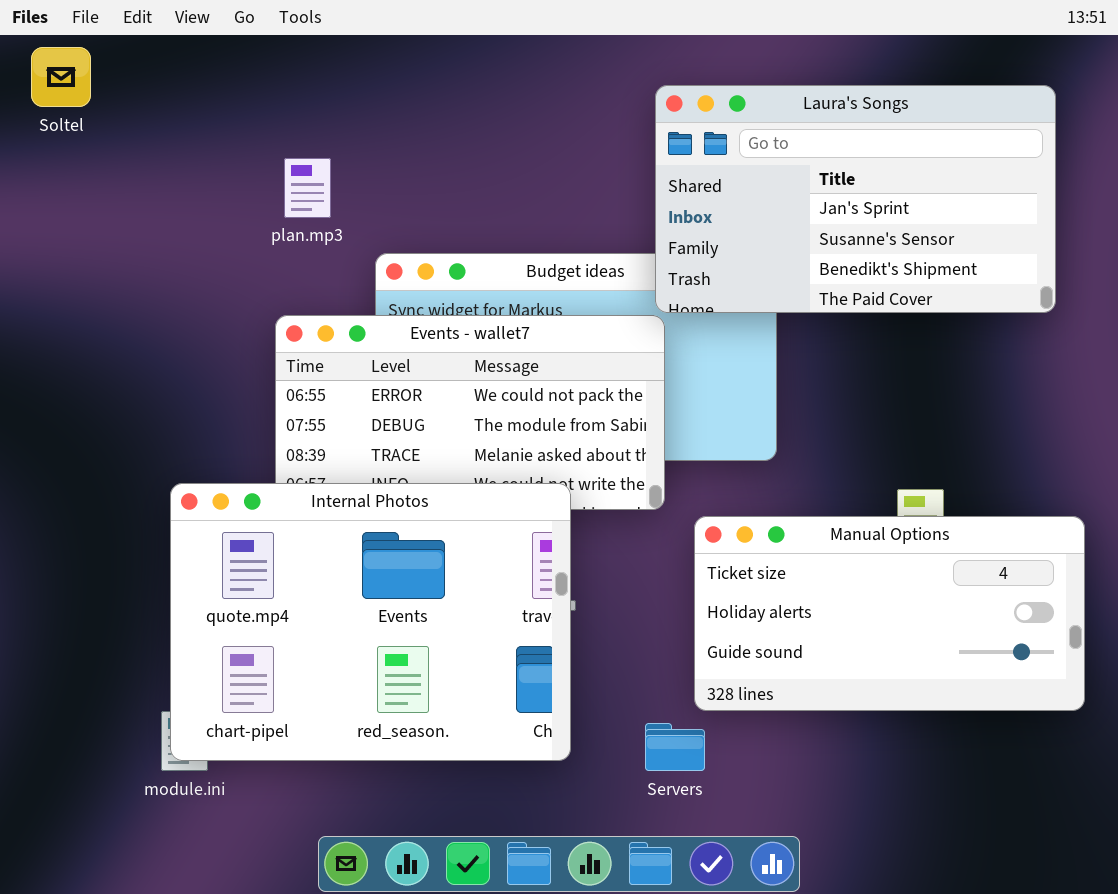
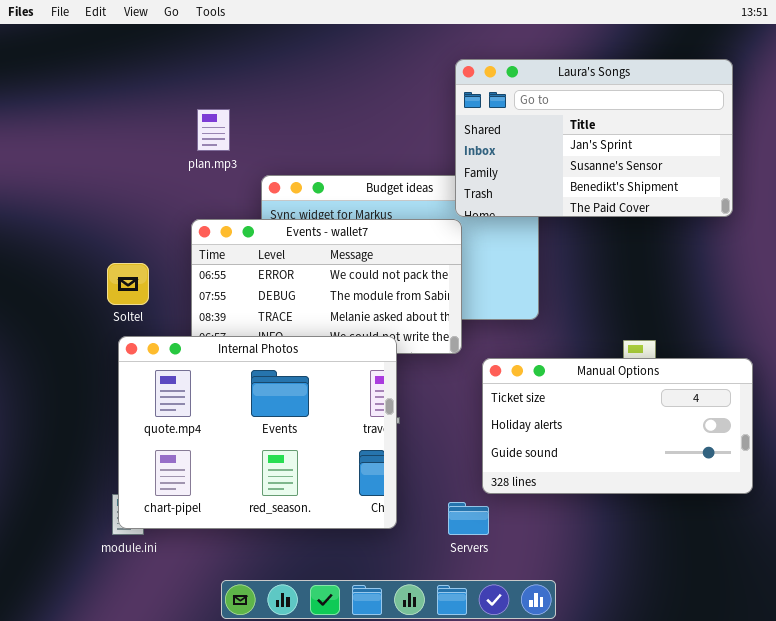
Soltel: [31,47,91,107] -> [107,263,149,305], moved

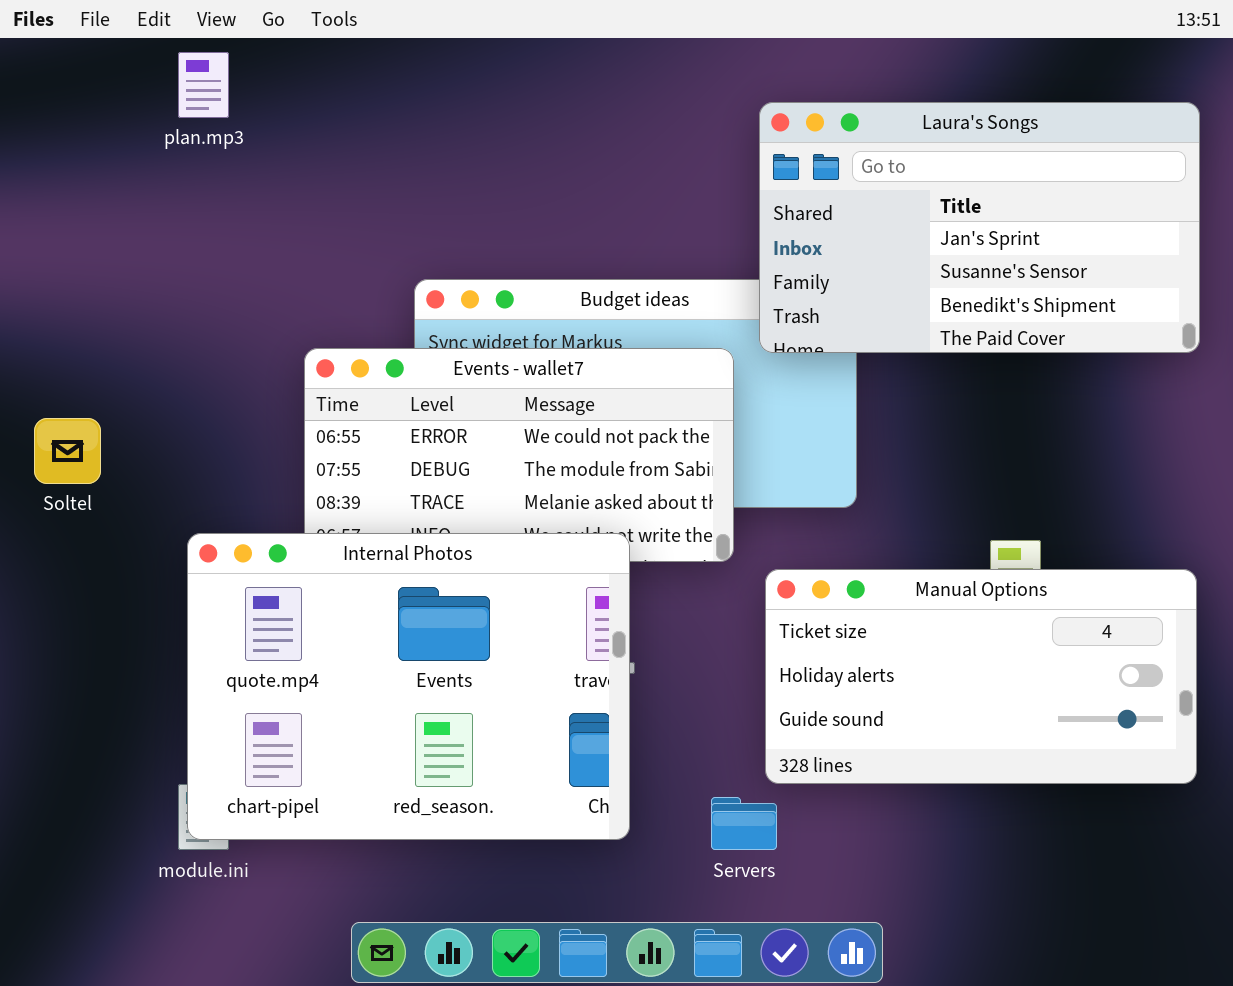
Laura's Songs: [455,59,733,217] -> [759,102,1200,353], moved
plan.mp3: [197,109,230,151] -> [178,52,229,118], moved
Soltel: [107,263,149,305] -> [34,418,101,484], moved

